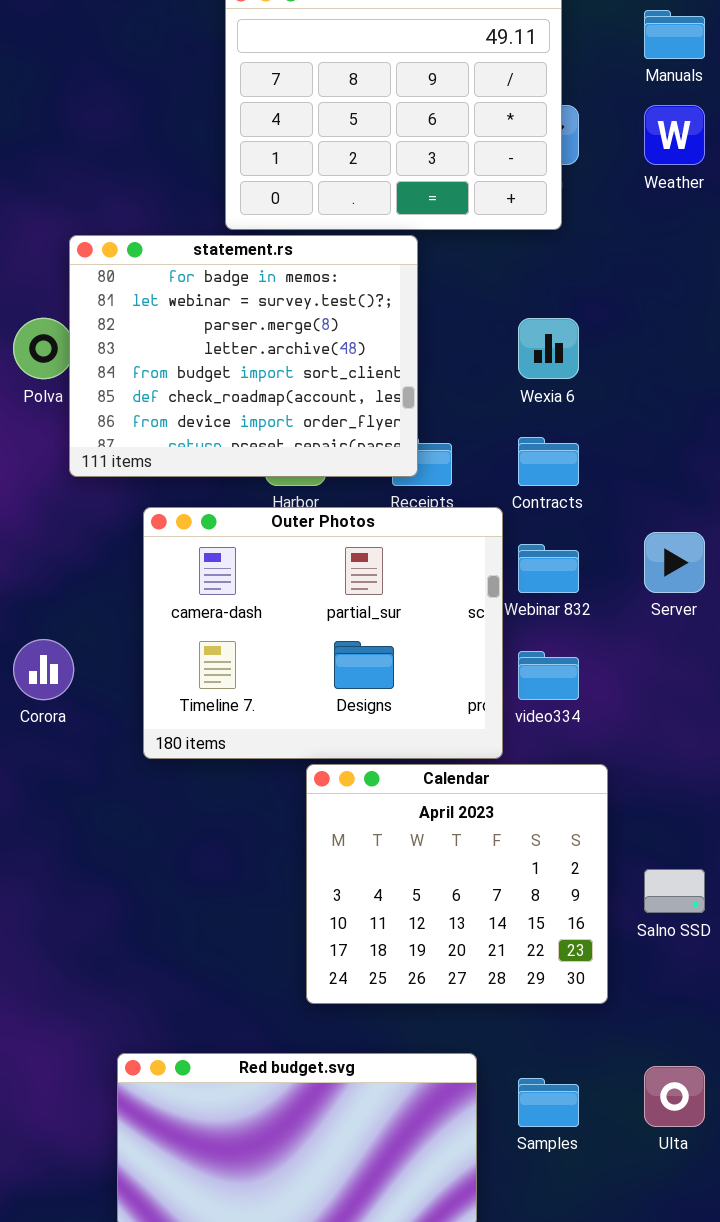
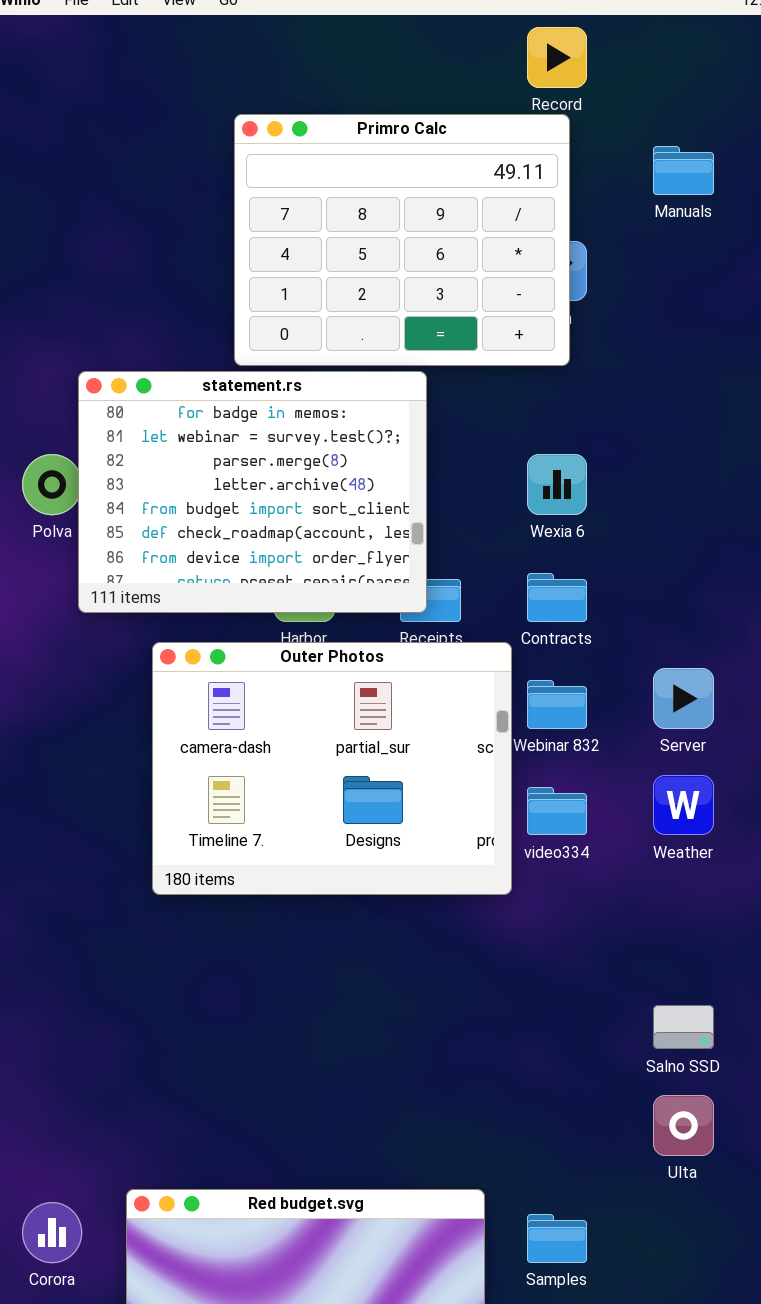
Weather: [644,105,705,165] -> [653,775,714,835], moved
Corora: [13,639,74,700] -> [22,1202,82,1263], moved
Calendar: [306,764,608,1004] -> none, closed
Ulta: [644,1066,705,1127] -> [653,1095,714,1156], moved

